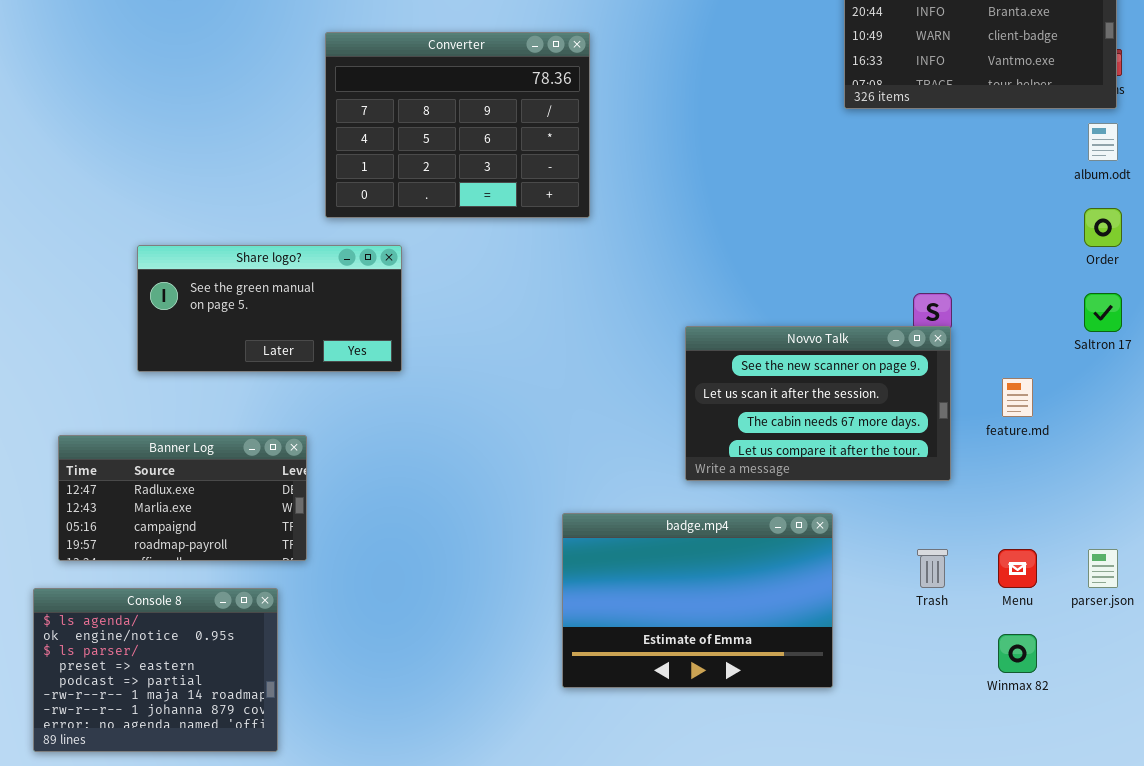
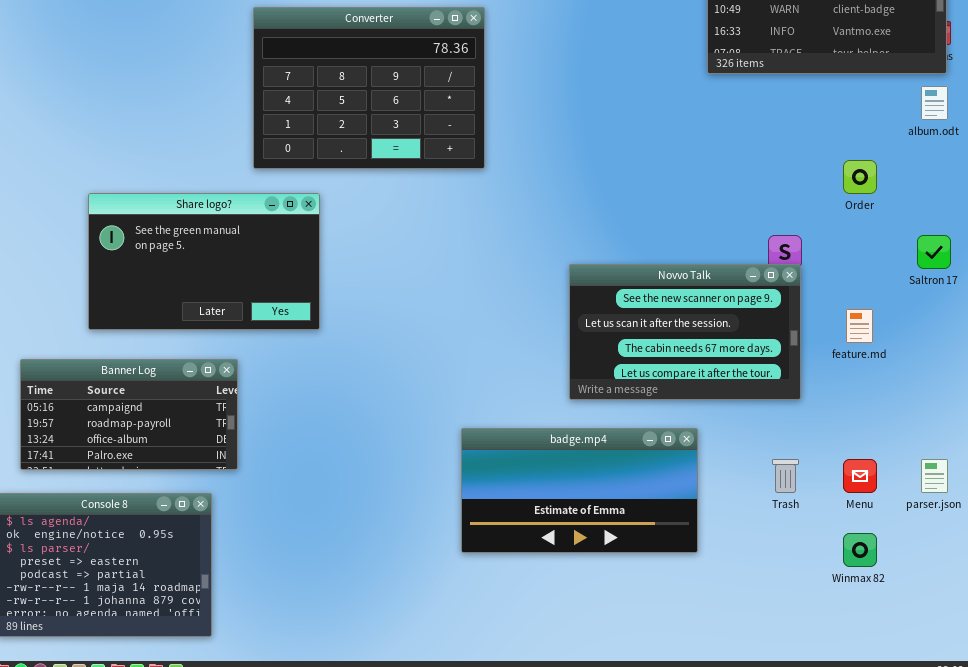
Order: [1084,208,1122,247] -> [843,160,877,194], moved
Share logo?: [137,245,402,372] -> [88,193,320,330], resized
Banner Log: [58,435,307,561] -> [20,359,238,470], scrolled down 2 rows
badge.mp4: [562,513,833,688] -> [461,428,698,553], resized

